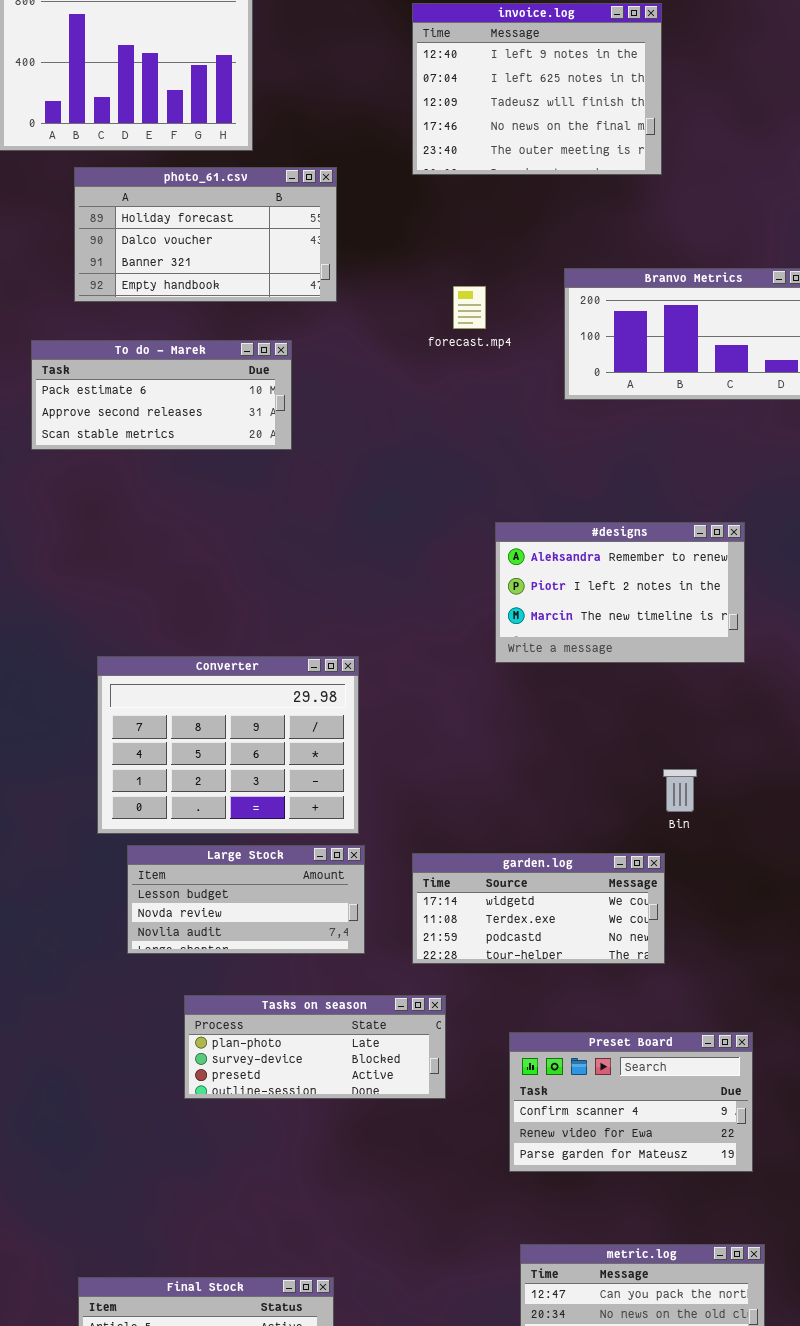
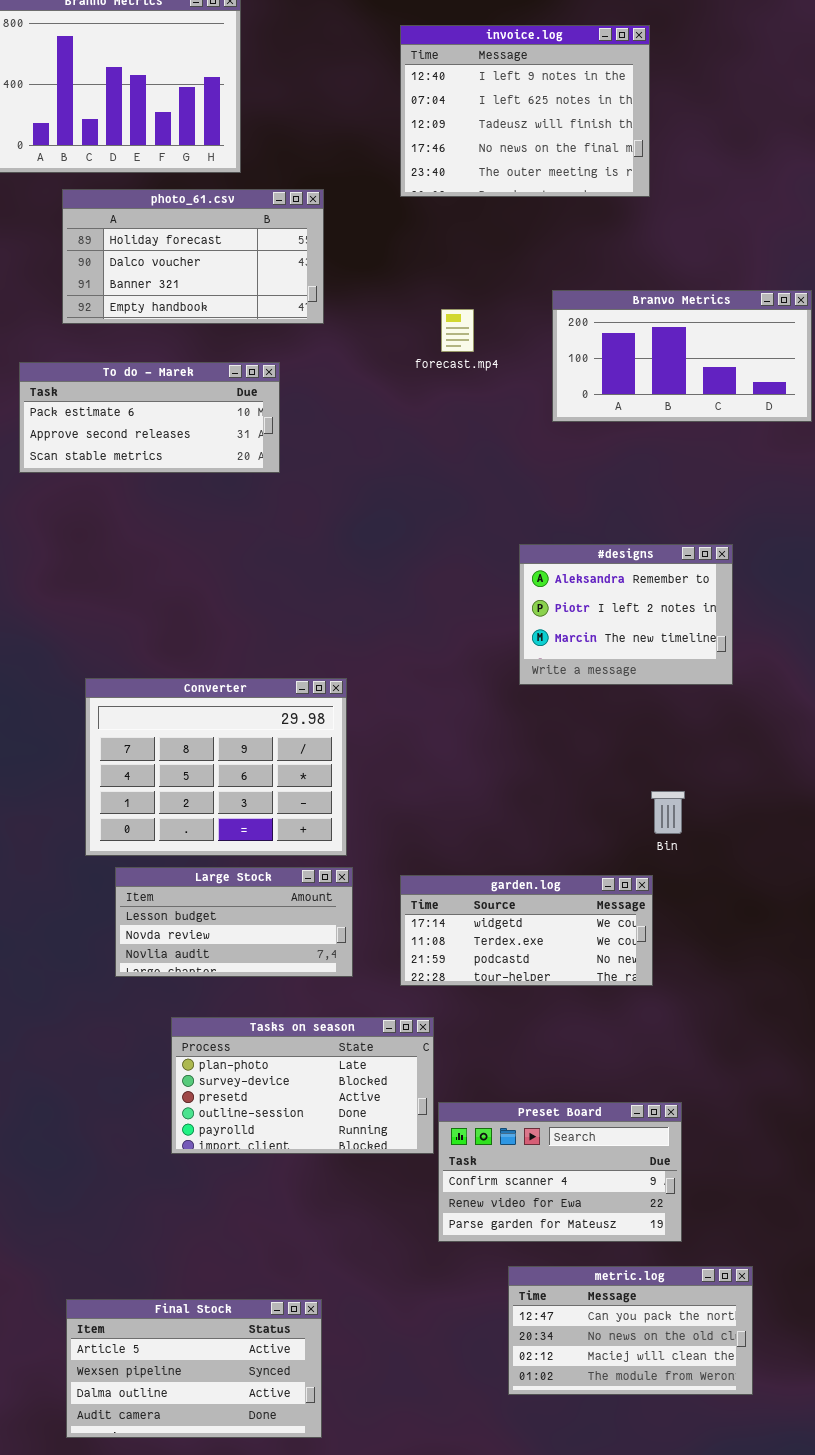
#designs: [495,522,745,663] -> [519,544,733,685], resized
Tasks on season: [184,995,446,1099] -> [171,1017,434,1154], resized
Preset Board: [509,1032,753,1172] -> [438,1102,682,1242], moved

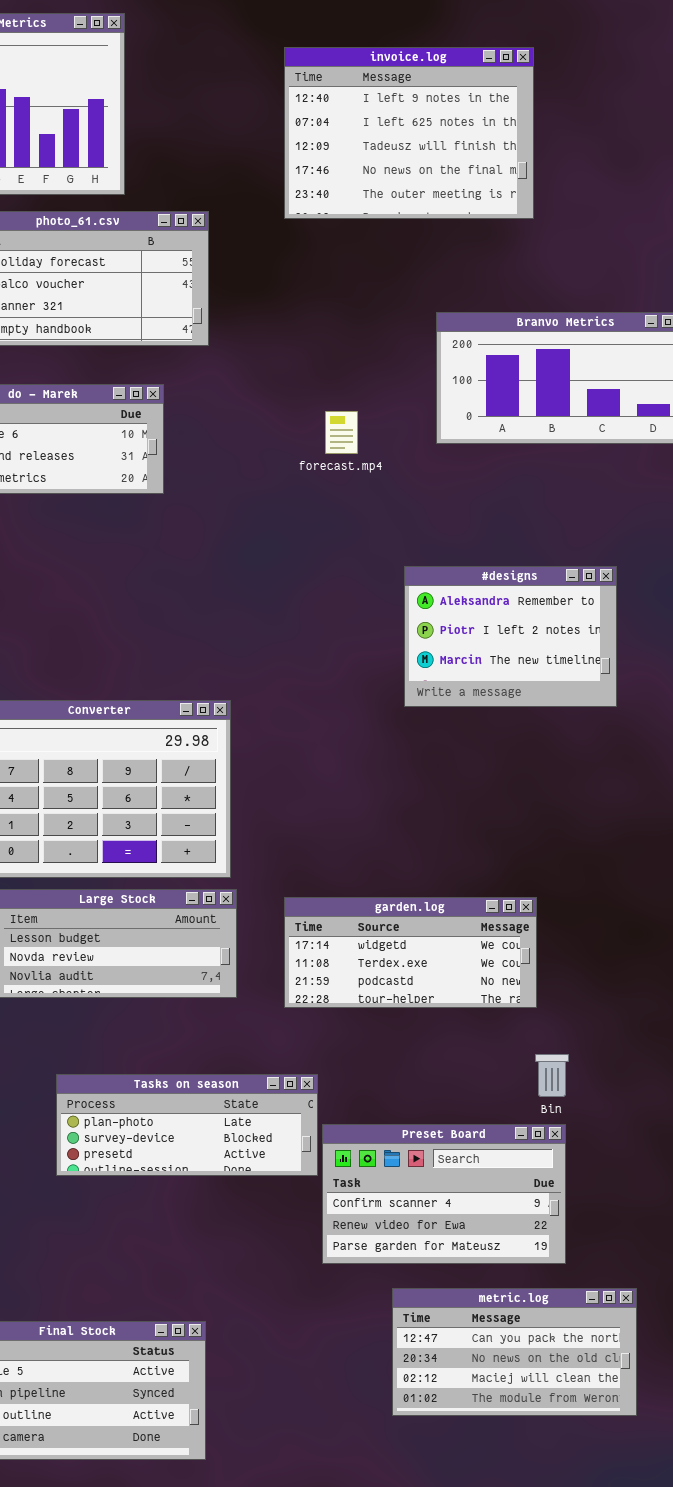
forecast.mp4: [441,309,474,352] -> [325,411,358,454], moved
Bin: [651,791,685,834] -> [535,1054,569,1097], moved
Tasks on season: [171,1017,434,1154] -> [56,1074,318,1176], resized

